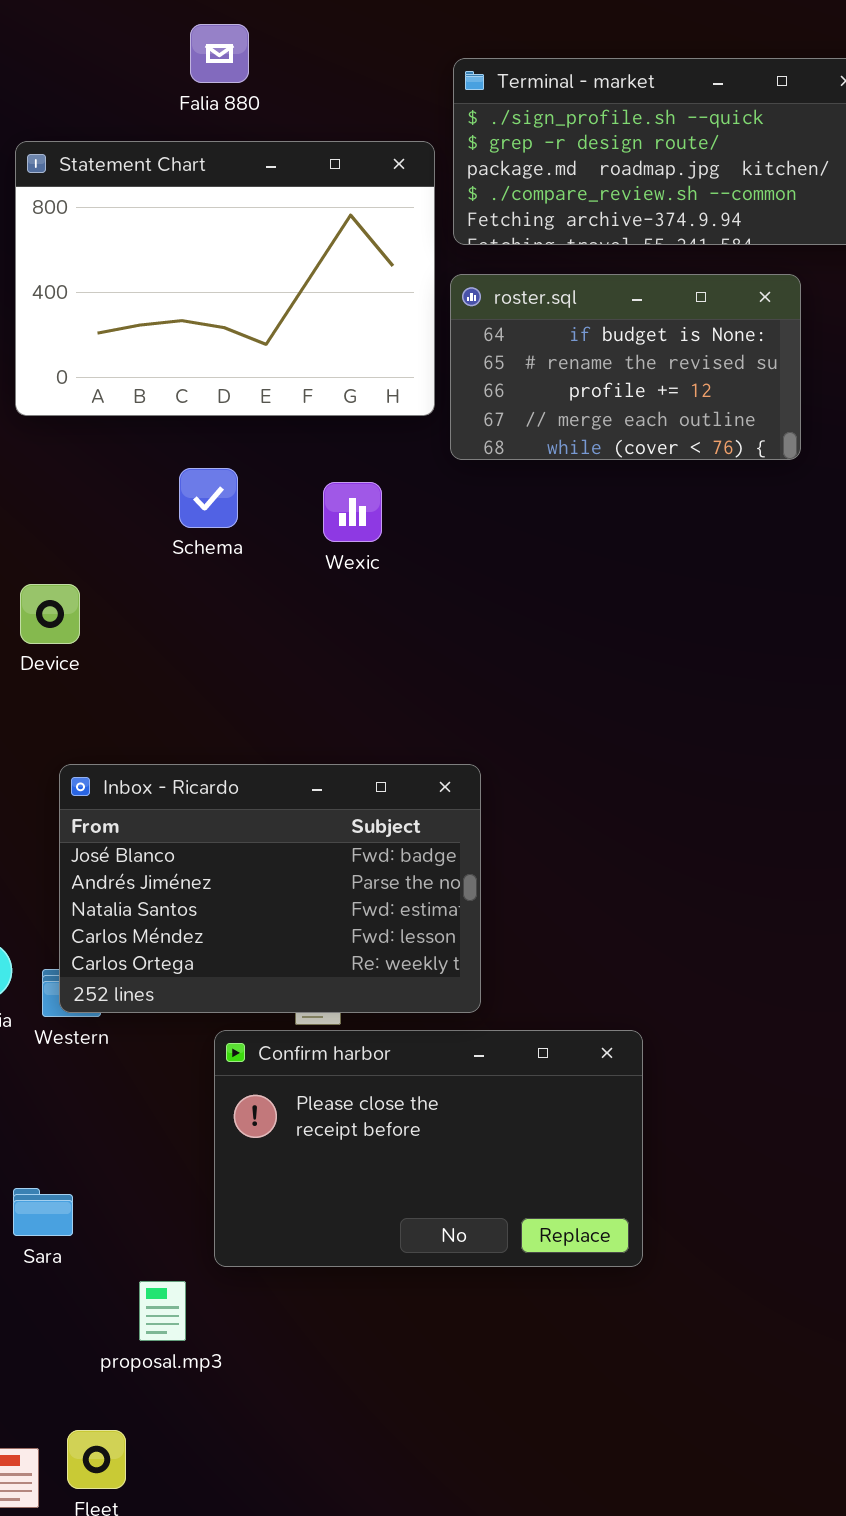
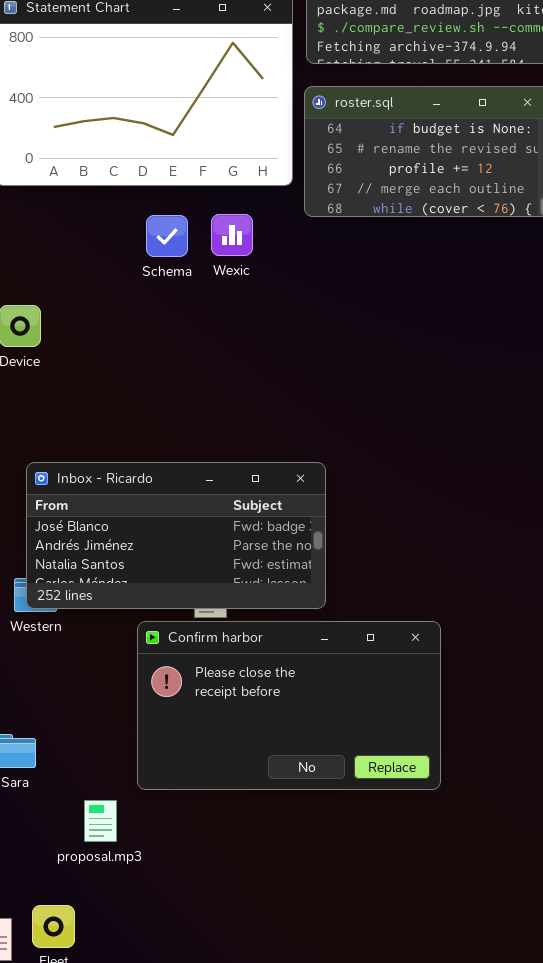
Schema: [179,468,238,528] -> [146,215,188,257], moved
Wexic: [323,482,382,542] -> [211,214,253,256], moved
Inbox - Ricardo: [59,764,481,1013] -> [26,462,326,609], resized

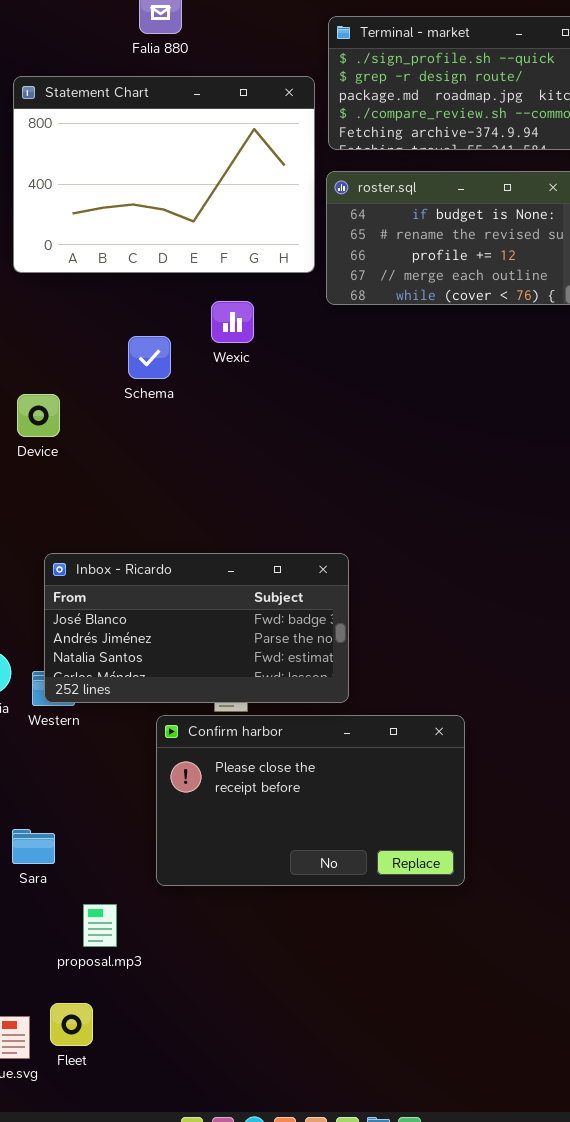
Wexic: [211,214,253,256] -> [211,301,254,343], moved
Schema: [146,215,188,257] -> [128,336,171,379], moved
proposal.mp3: [84,800,117,842] -> [83,904,117,947], moved

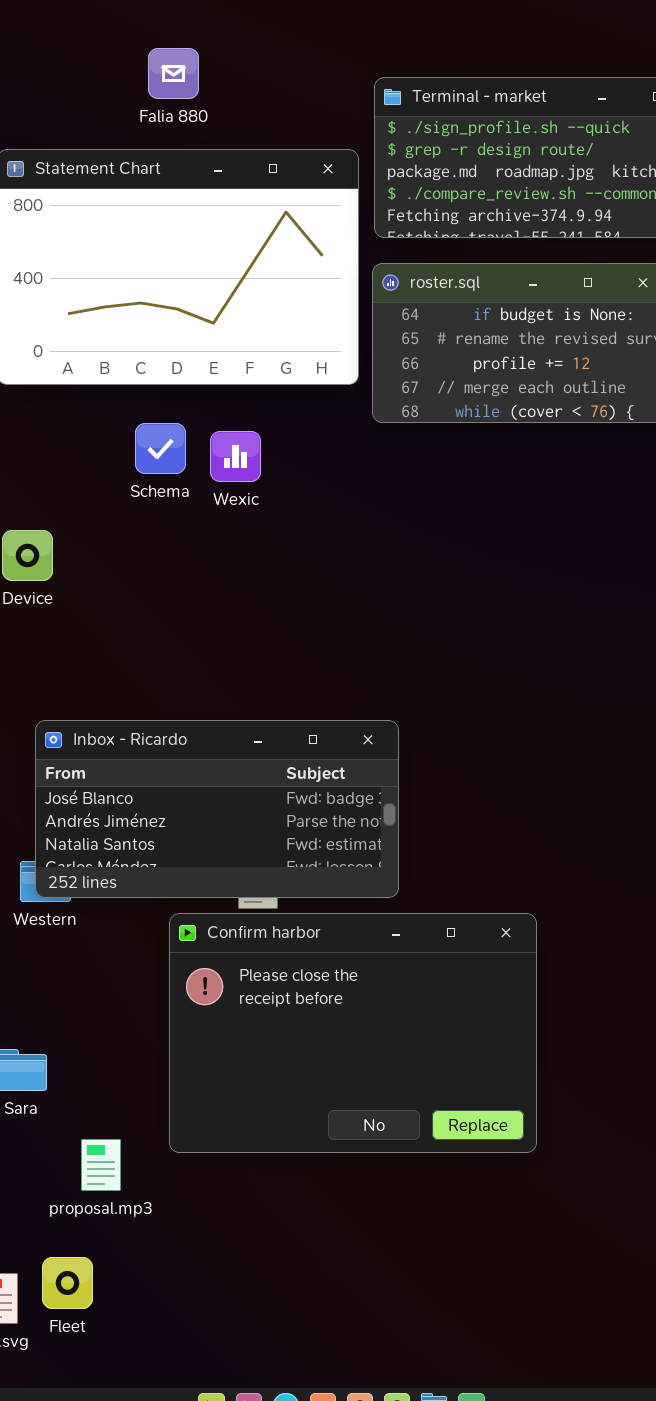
Wexic: [211,301,254,343] -> [210,431,261,482], moved
Schema: [128,336,171,379] -> [135,423,186,474], moved
Confirm harbor: [156,715,465,886] -> [169,913,537,1153], resized

